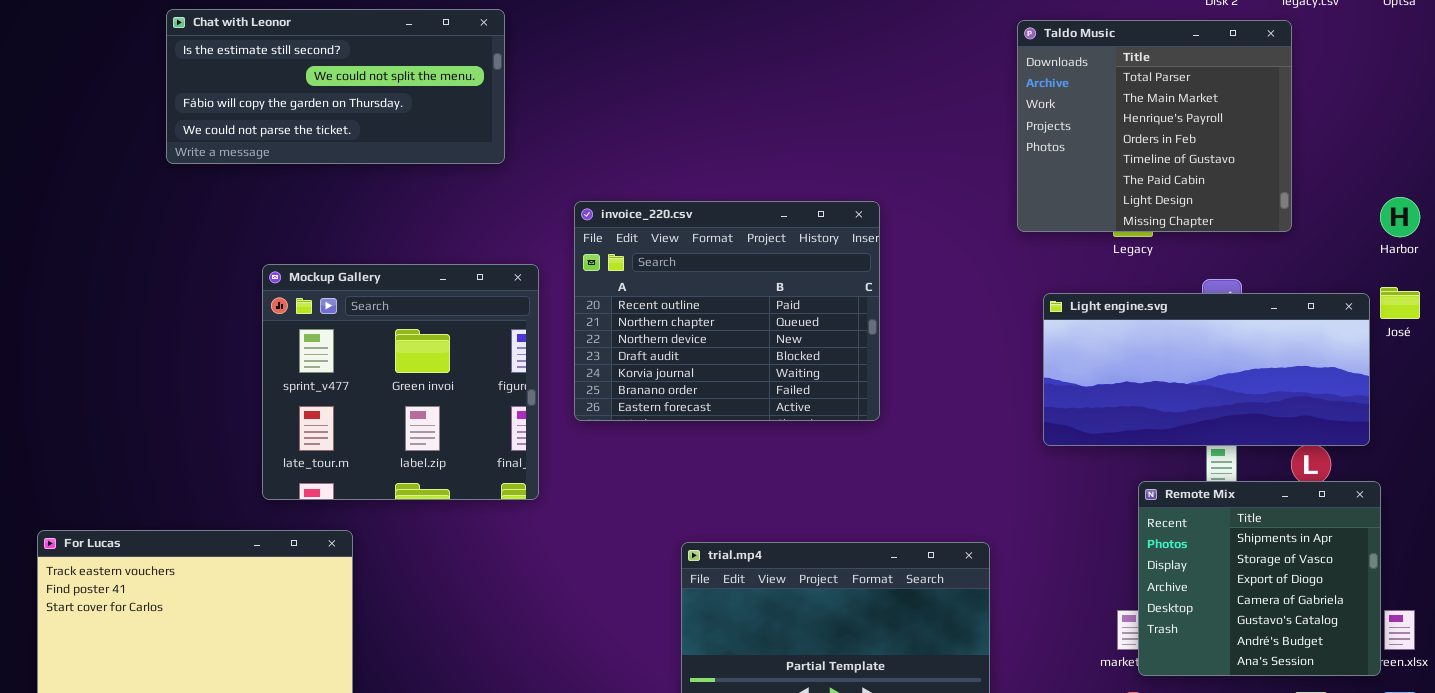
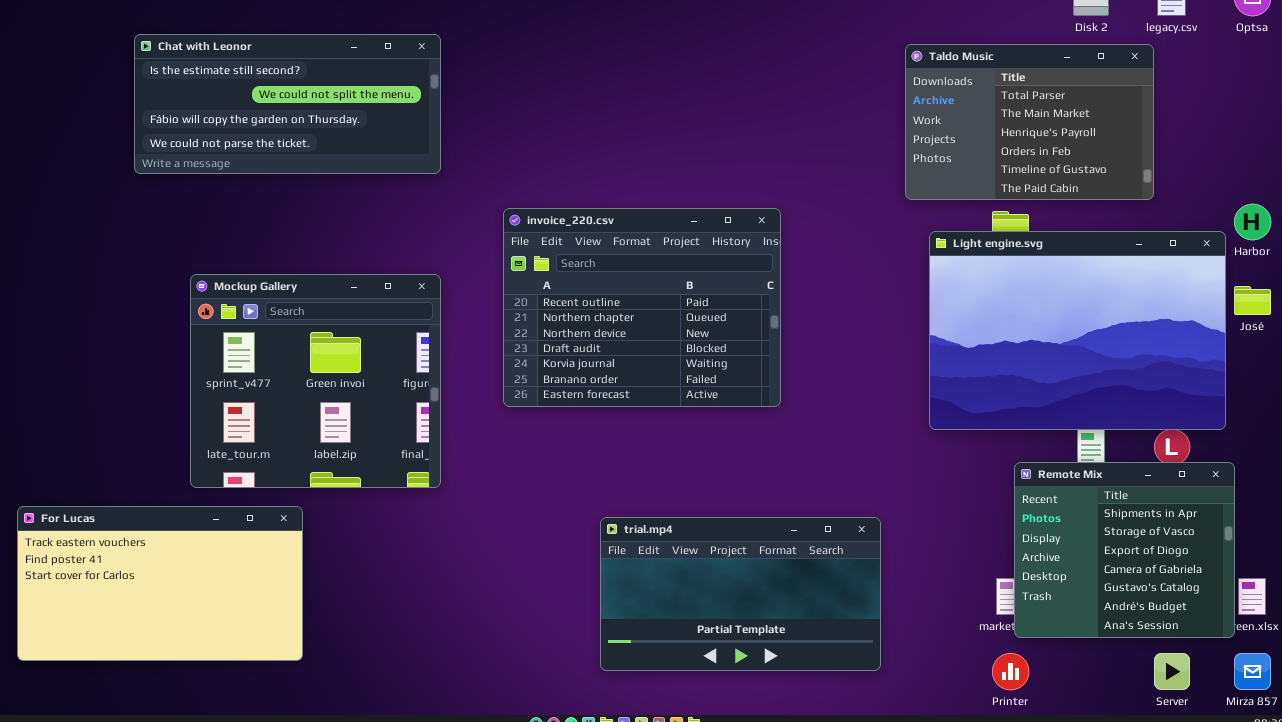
Taldo Music: [1017,20,1292,232] -> [905,44,1154,200], resized
Mockup Gallery: [262,264,539,500] -> [190,274,441,488], moved
Light engine.svg: [1043,293,1370,446] -> [929,231,1226,430], resized

